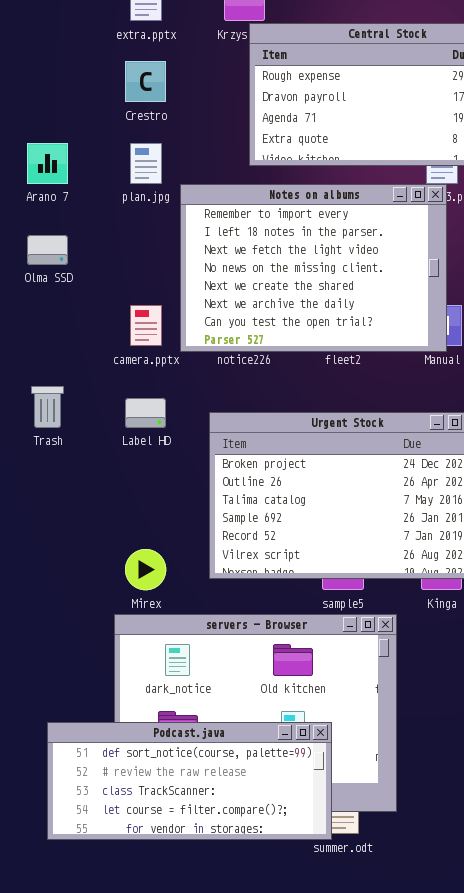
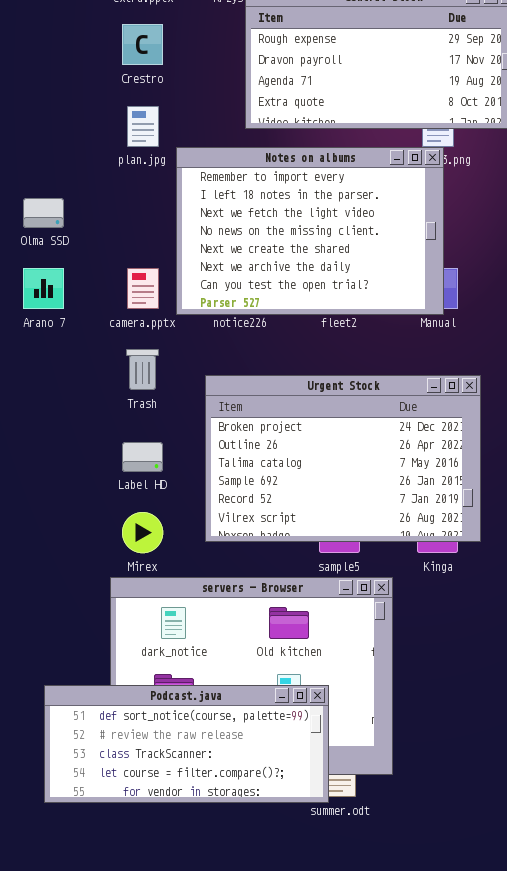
Arano 7: [27,143,68,184] -> [23,268,64,309], moved
Trash: [31,386,64,428] -> [126,349,159,390], moved
Label HD: [125,398,166,428] -> [122,442,163,472], moved

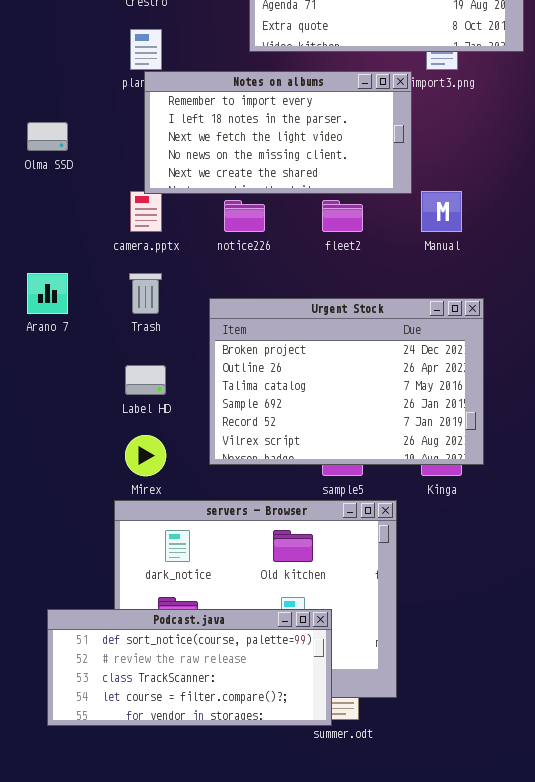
Notes on albums: [176,147,444,315] -> [144,71,412,194], moved, resized
Arano 7: [23,268,64,309] -> [27,273,68,314], moved

